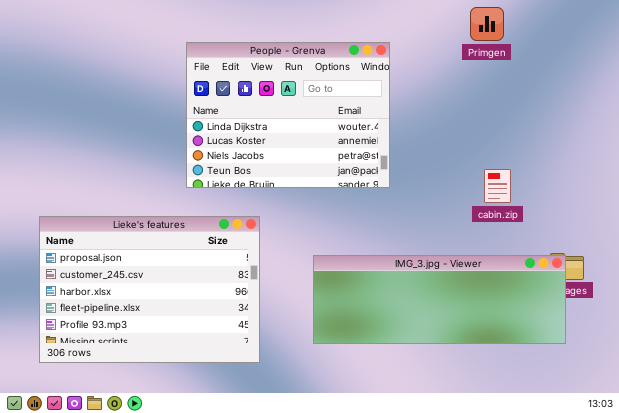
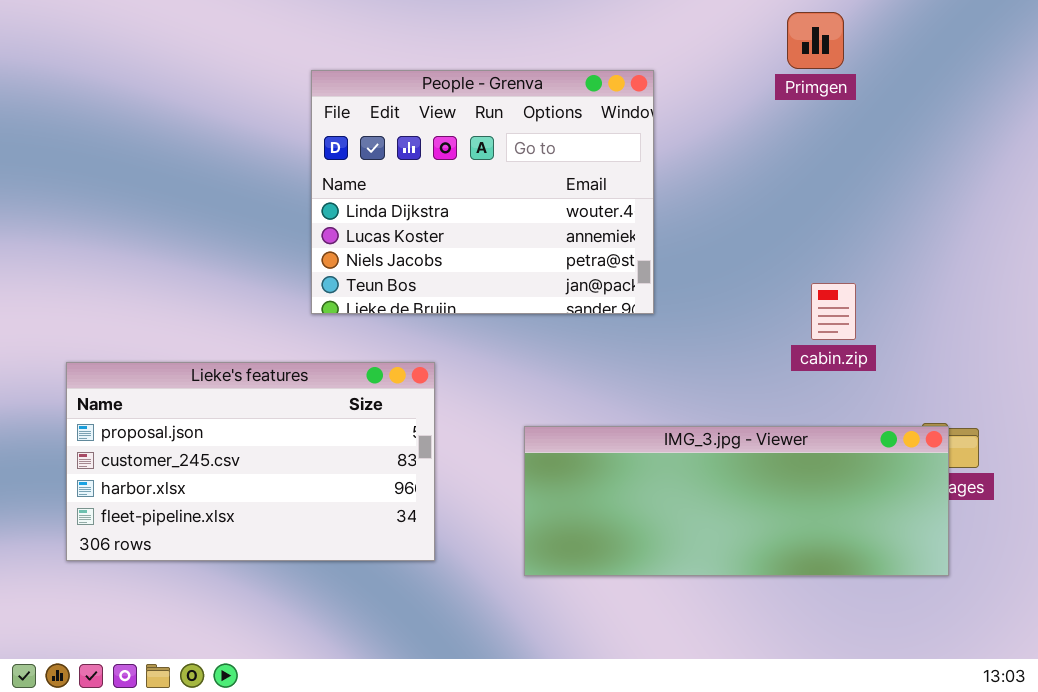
Lieke's features: [39,216,260,363] -> [66,362,435,561], resized

